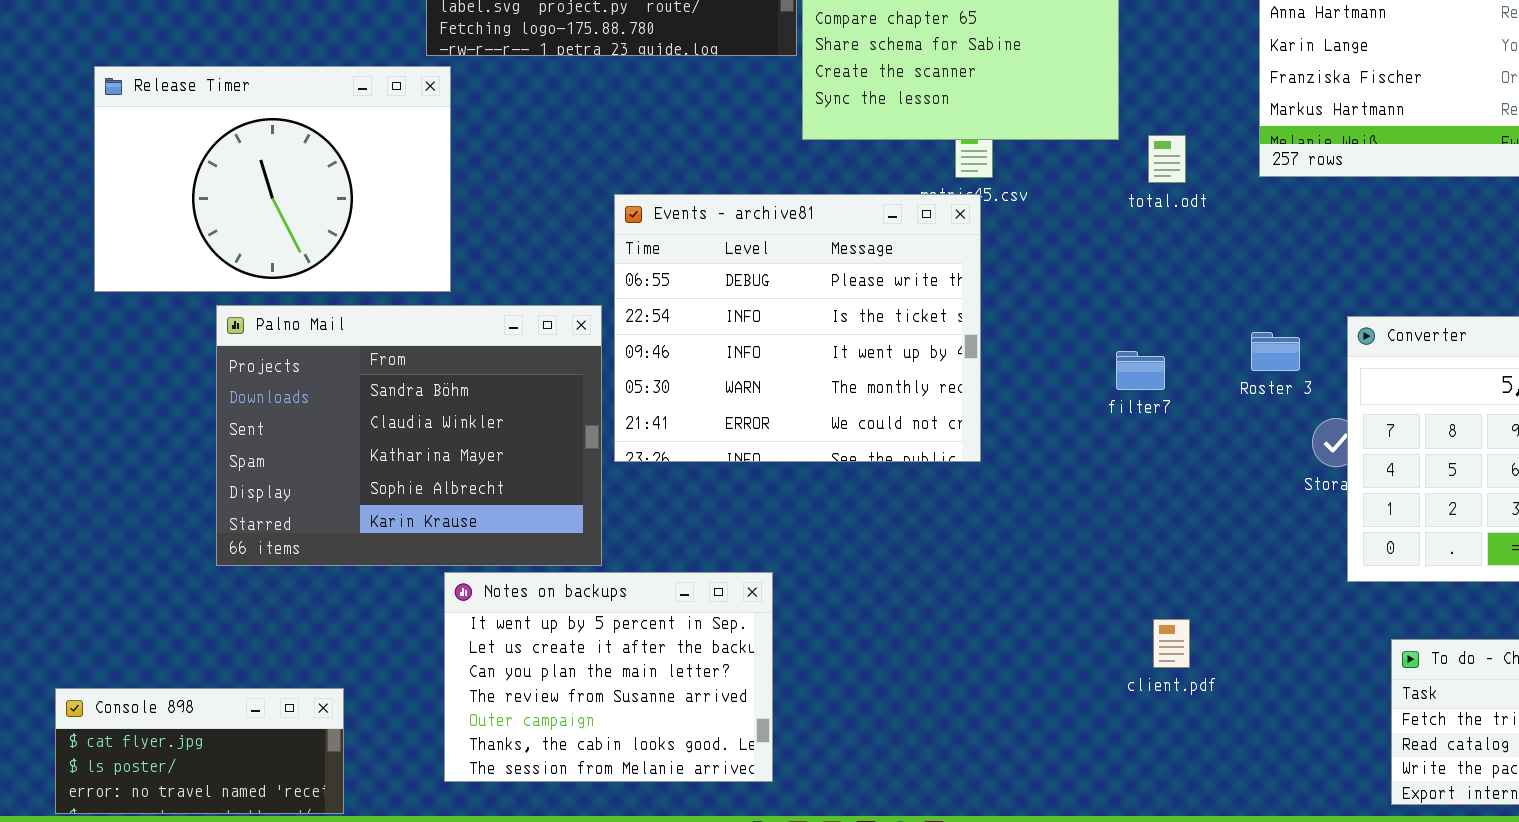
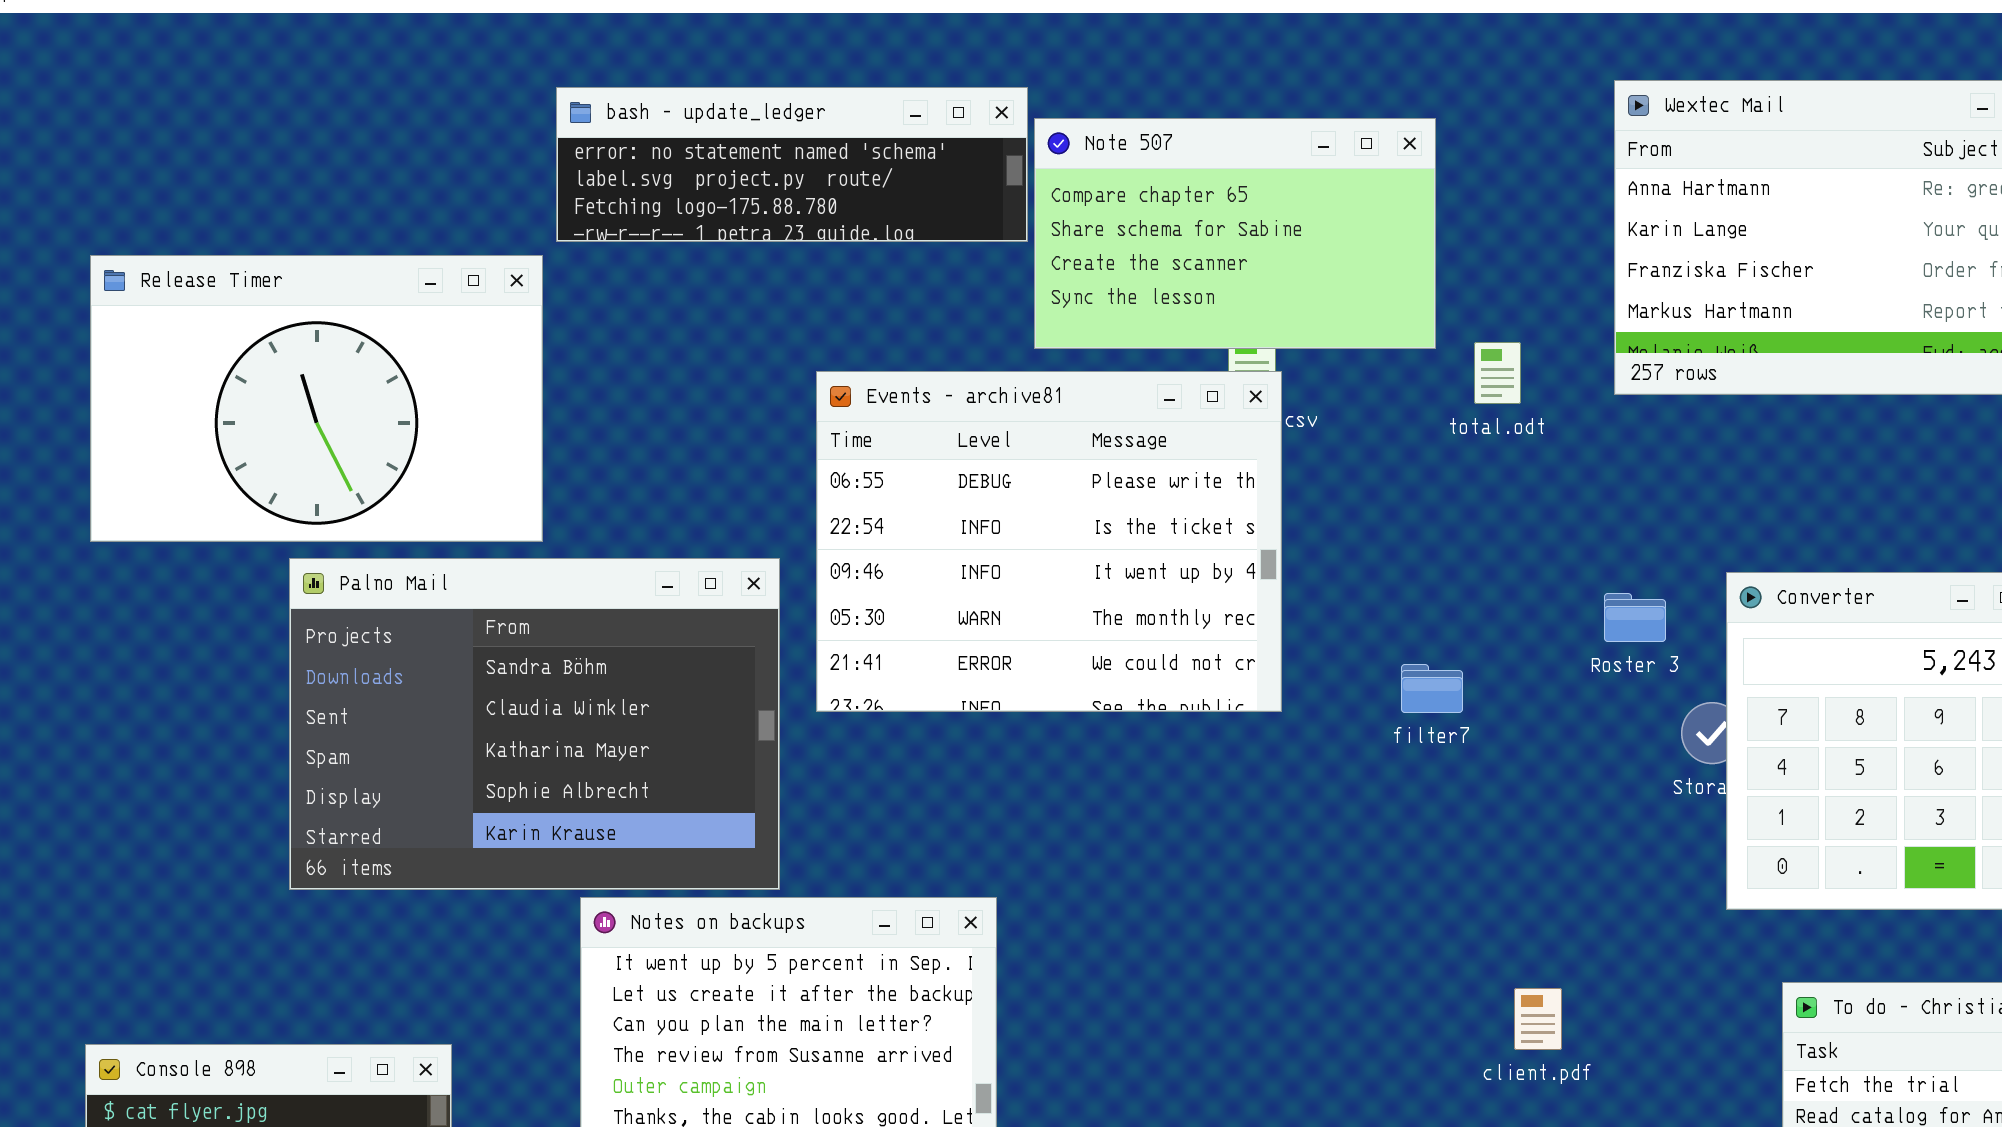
Release Timer: [94,66,451,292] -> [90,255,543,542], moved
Events - archive81: [614,194,981,462] -> [816,371,1282,712], moved
filter7: [1116,351,1165,390] -> [1401,664,1463,713], moved
client.pdf: [1153,619,1190,668] -> [1514,988,1562,1050], moved

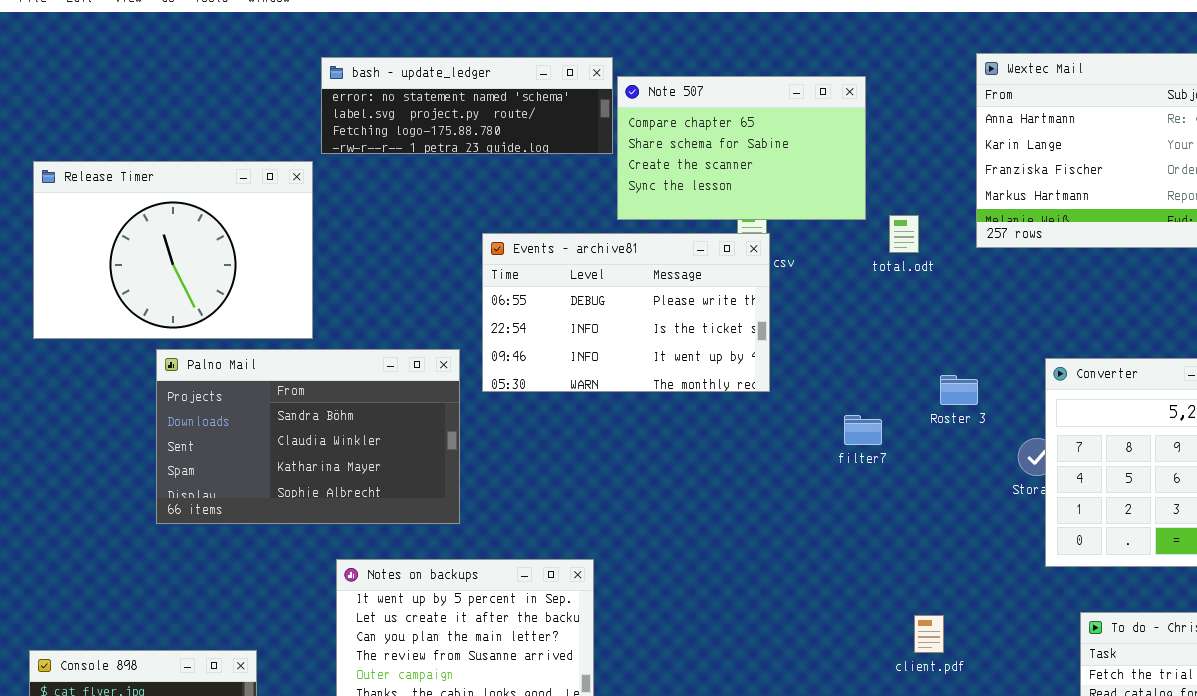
Events - archive81: [816,371,1282,712] -> [482,233,770,392], resized
Palno Mail: [289,558,780,890] -> [156,349,460,524], resized
Roster 3: [1604,593,1666,642] -> [940,375,978,405], moved

